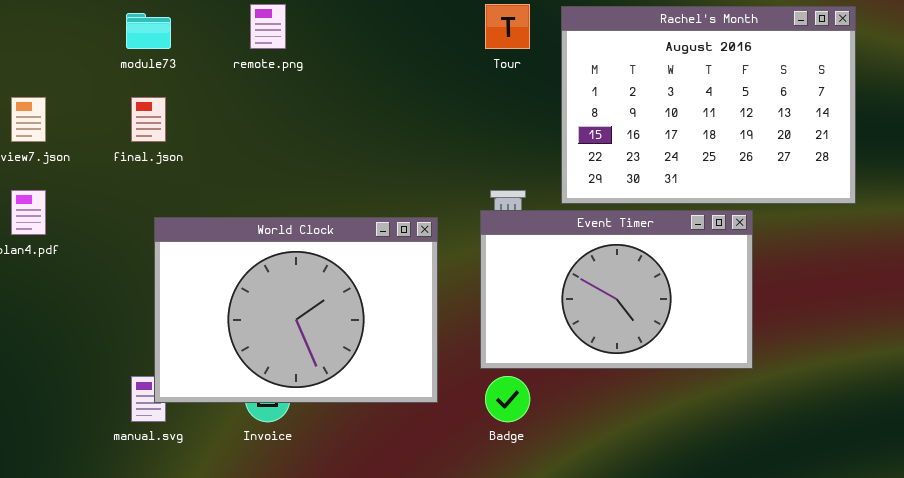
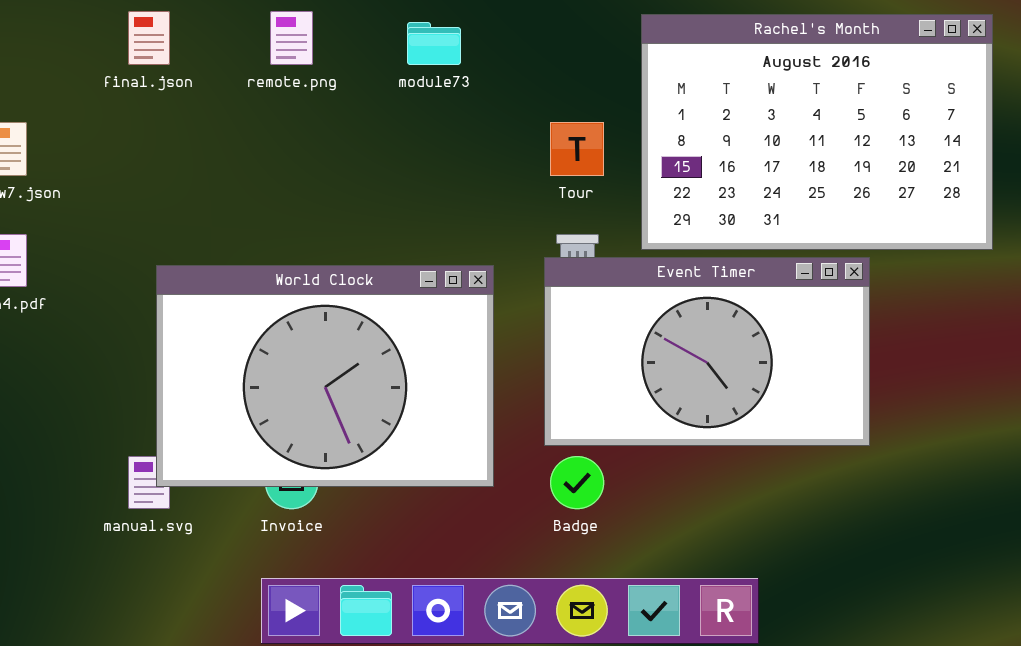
Tour: [485,4,530,49] -> [550,122,604,176], moved
module73: [126,13,171,49] -> [407,22,461,65], moved
final.json: [131,97,166,142] -> [128,11,170,65], moved

